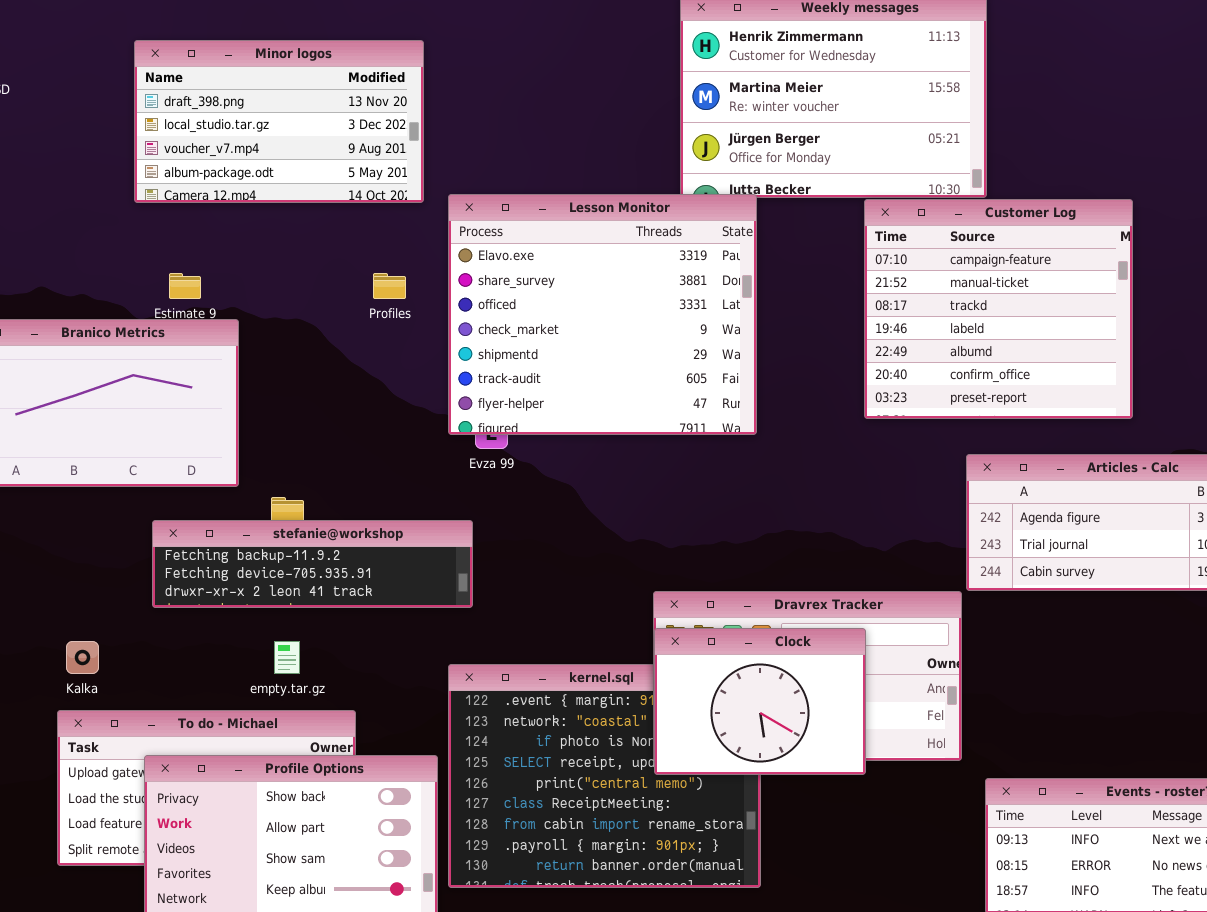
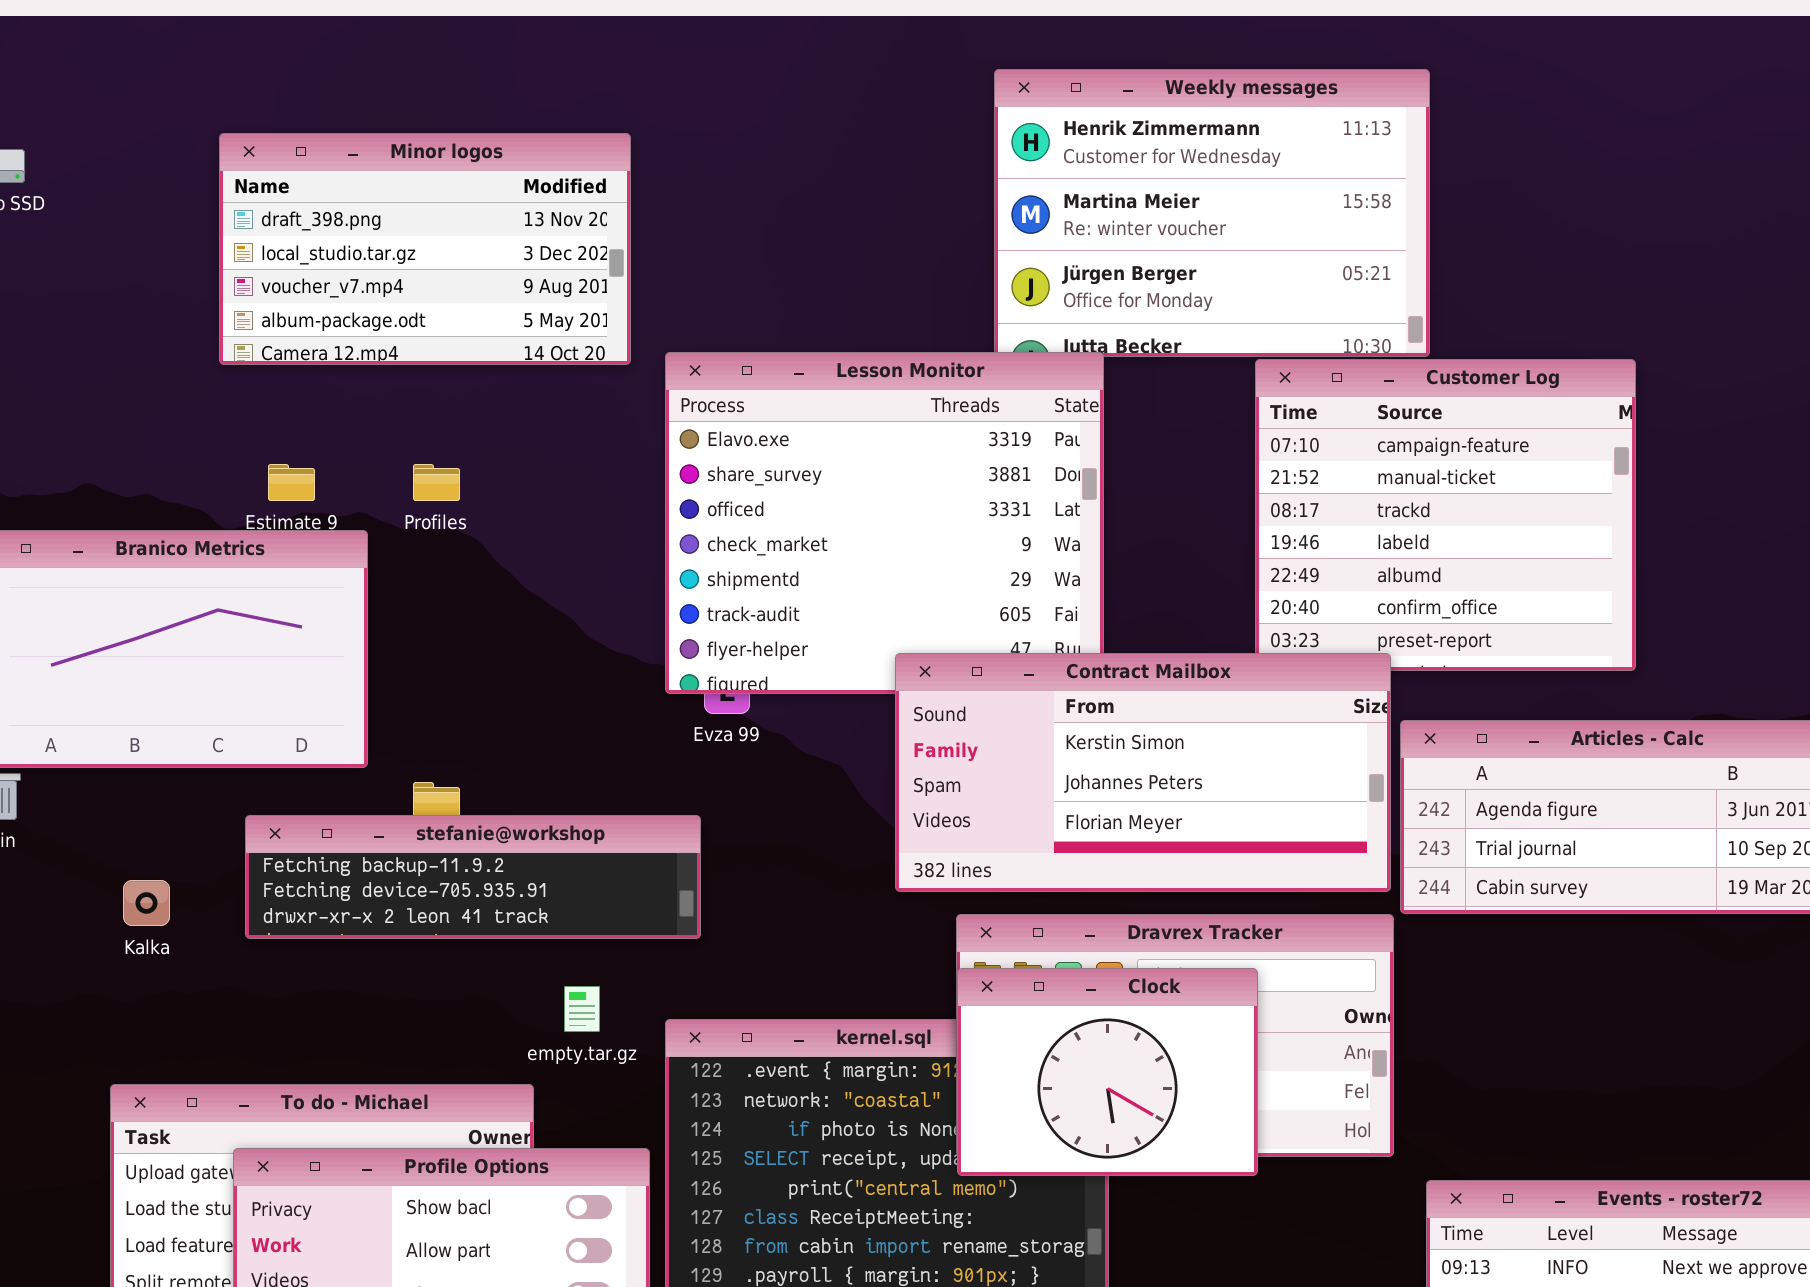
Profiles: [373,273,406,299] -> [413,464,460,501], moved
Contract Mailbox: none -> [895,653,1391,892], opened
Kalka: [66,641,99,674] -> [123,880,170,926], moved
empty.tar.gz: [274,641,300,674] -> [564,986,600,1032], moved

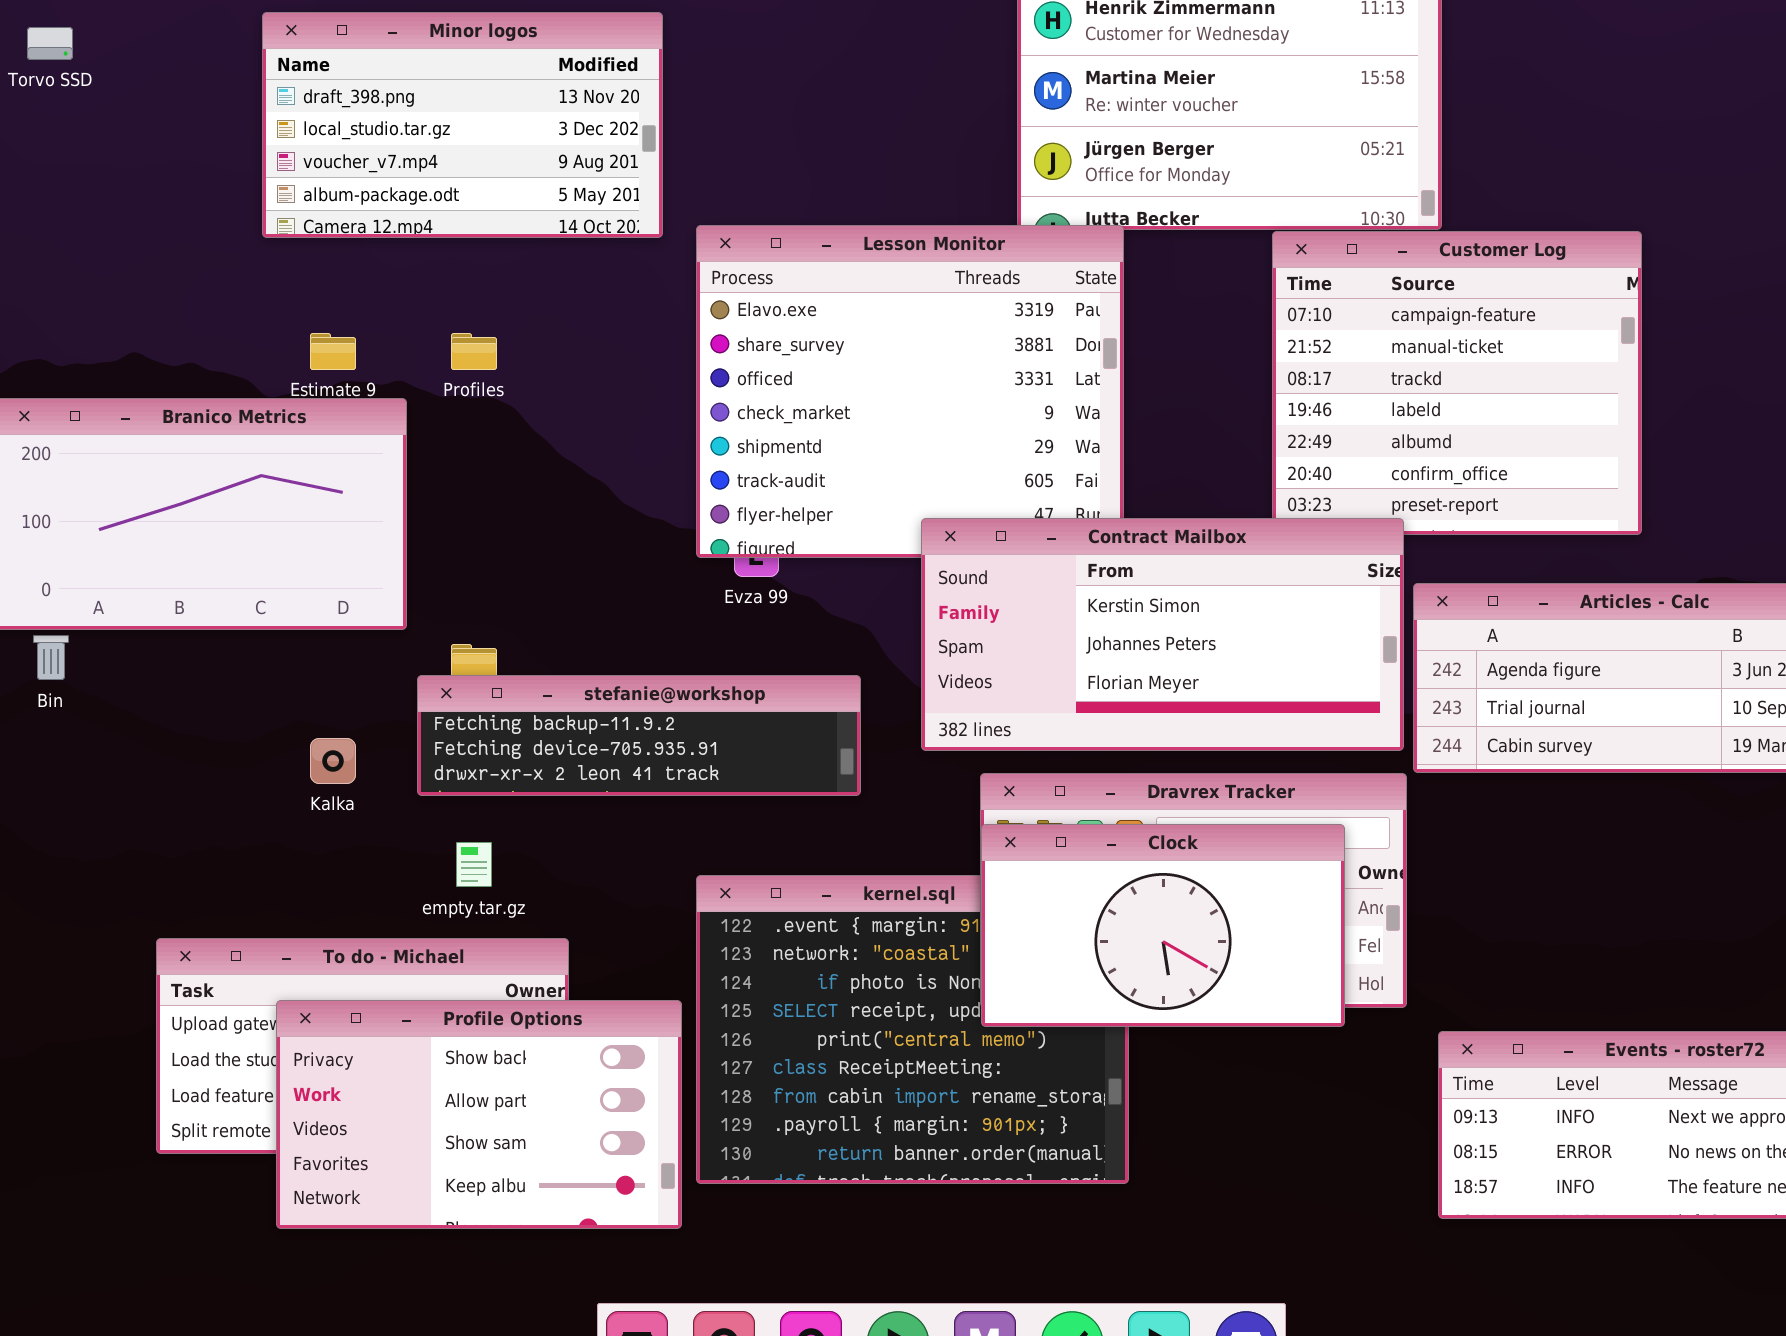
stefanie@workshop: [245,815,701,939] -> [417,675,861,796], moved
Kalka: [123,880,170,926] -> [310,738,356,784], moved
Clock: [957,968,1258,1176] -> [981,824,1345,1027], resized
empty.tar.gz: [564,986,600,1032] -> [456,842,492,887], moved

